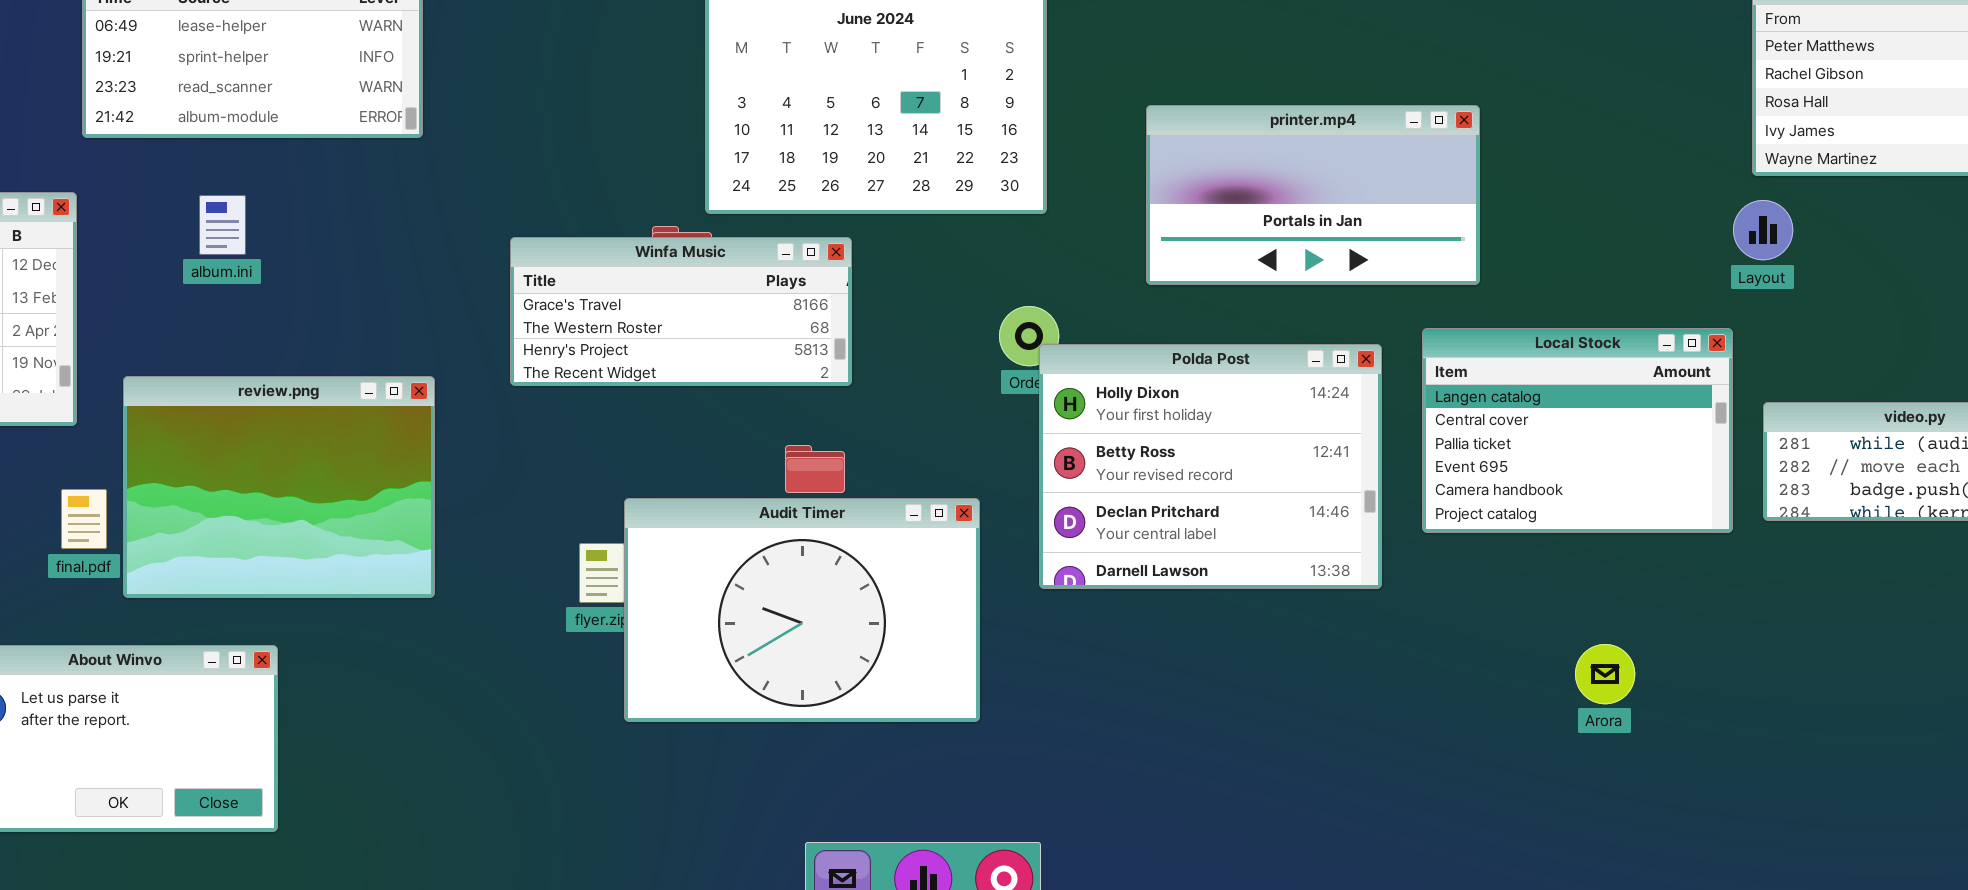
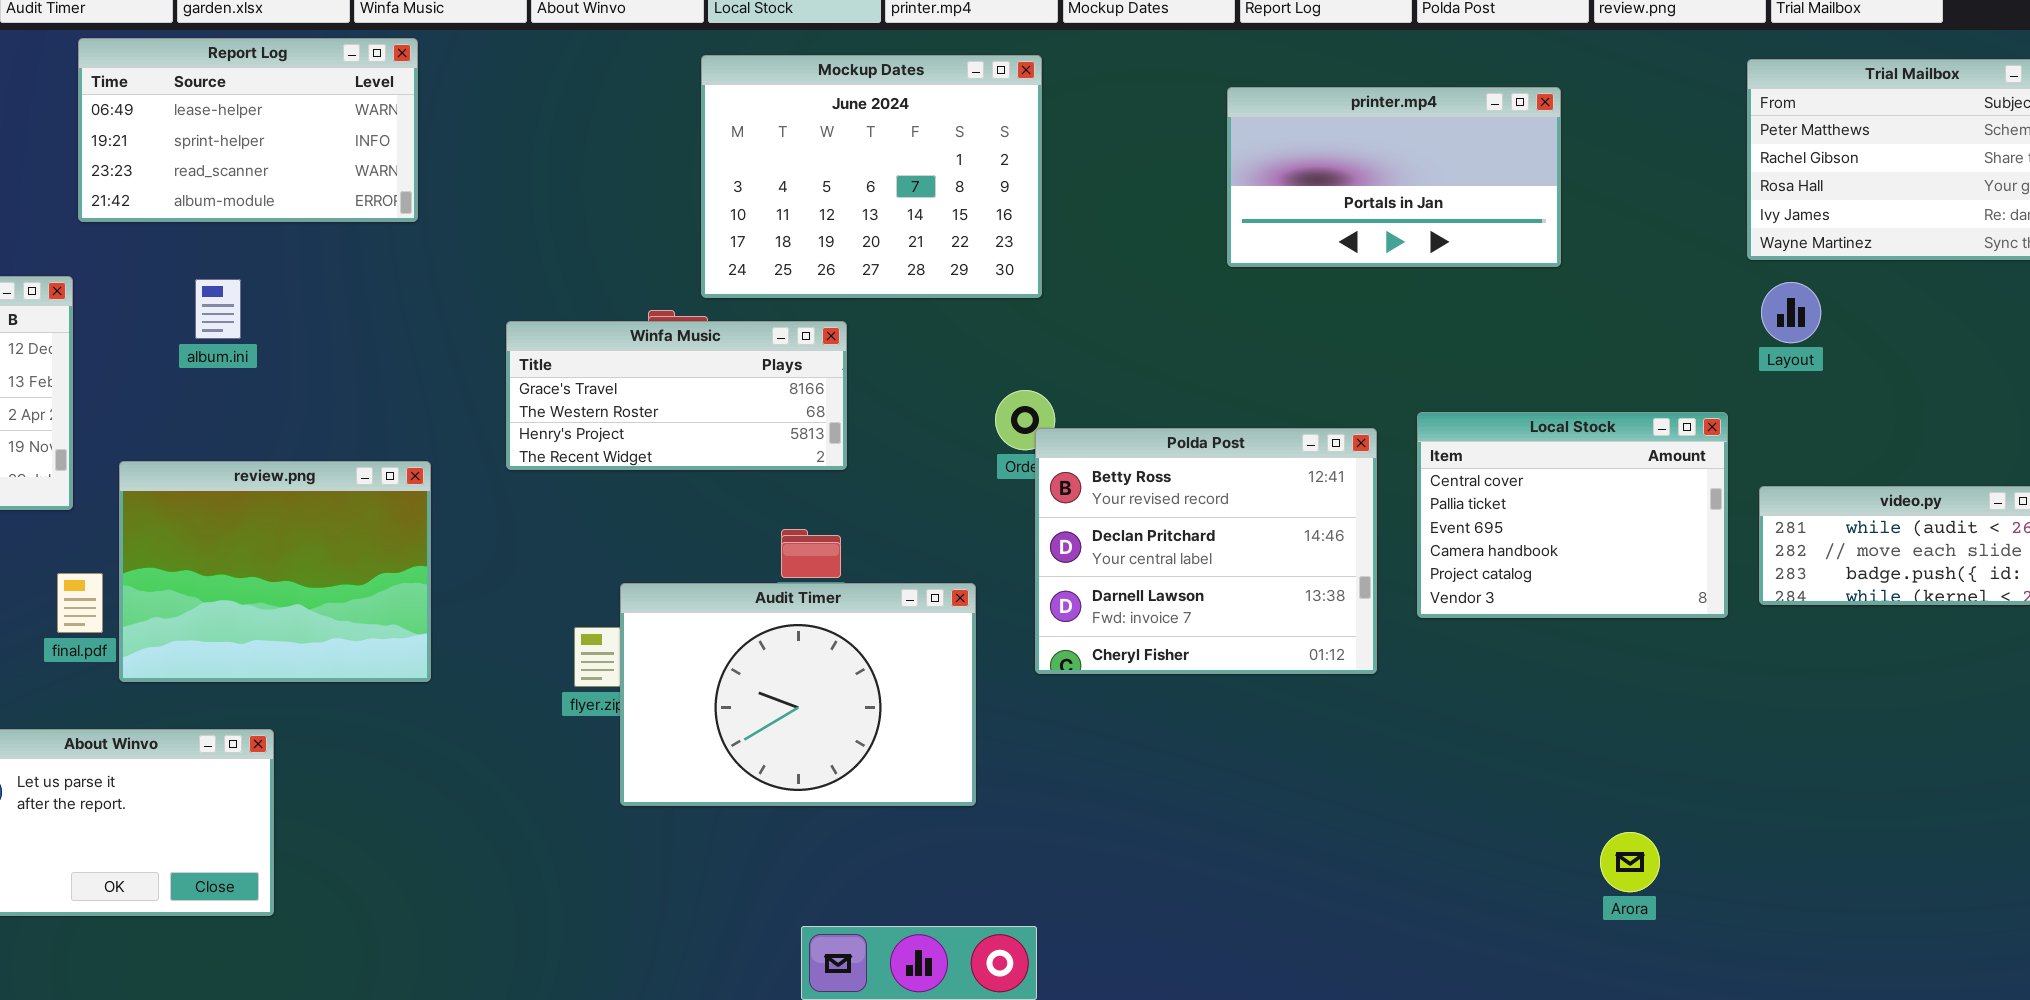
printer.mp4: [1146,105,1480,285] -> [1227,87,1561,267], moved
Layout: [1733,200,1793,260] -> [1761,282,1821,343], moved
Local Stock: [1422,328,1733,533] -> [1417,412,1728,618], scrolled down 1 row
Polda Post: [1039,344,1382,589] -> [1035,428,1377,674], scrolled down 1 row
Arora: [1575,644,1635,704] -> [1600,832,1660,892], moved

